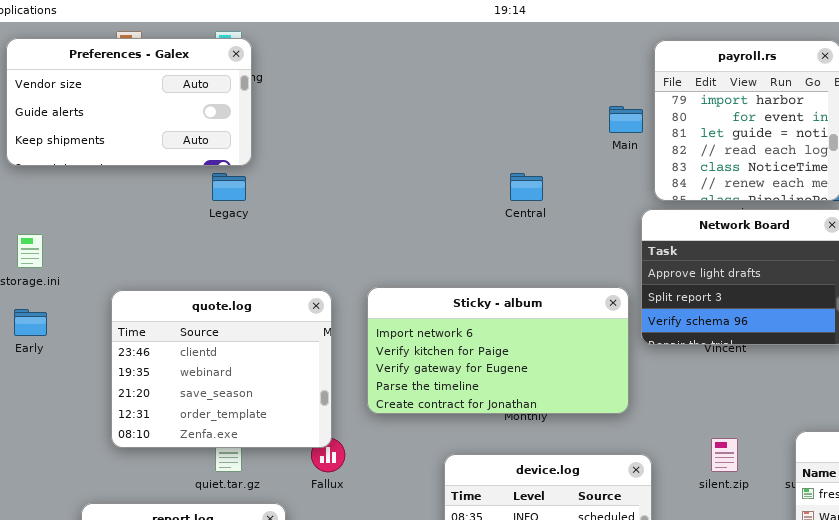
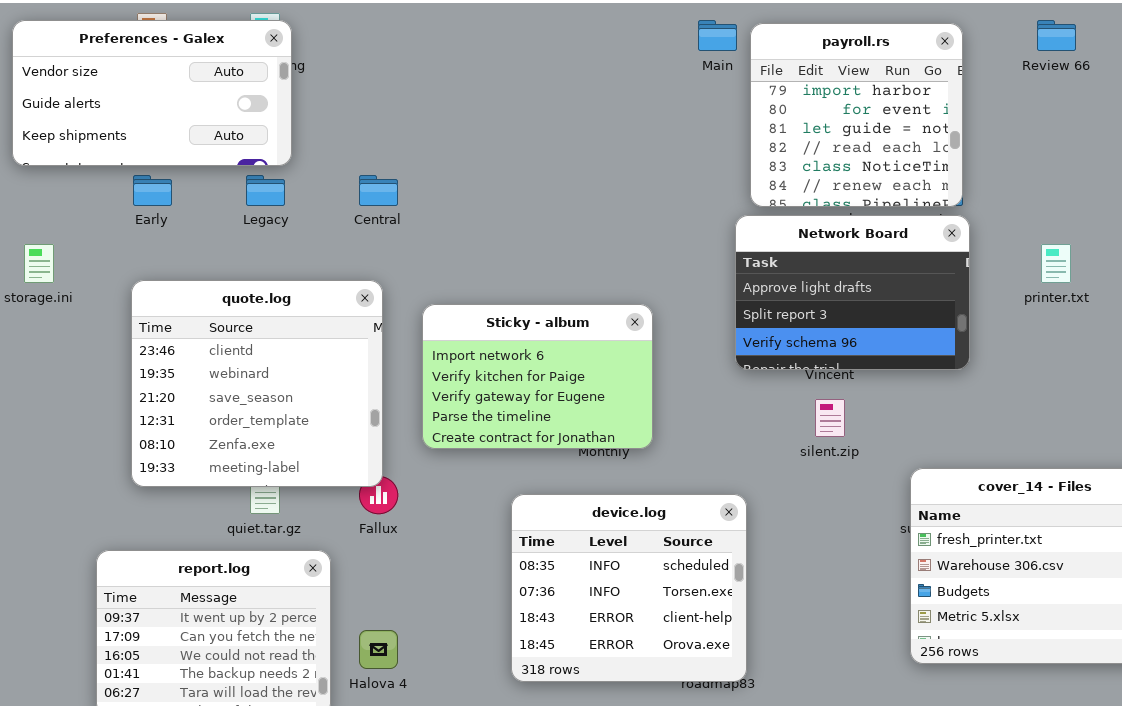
Main: [609,106,643,133] -> [698,20,737,51], moved
Central: [510,173,543,201] -> [359,175,398,206], moved
Sticky - album: [367,287,629,414] -> [422,304,653,449], resized
quote.log: [111,290,332,448] -> [131,280,383,487], resized
Early: [14,309,47,336] -> [133,175,172,206], moved
silent.zip: [711,438,738,472] -> [815,399,845,437], moved

